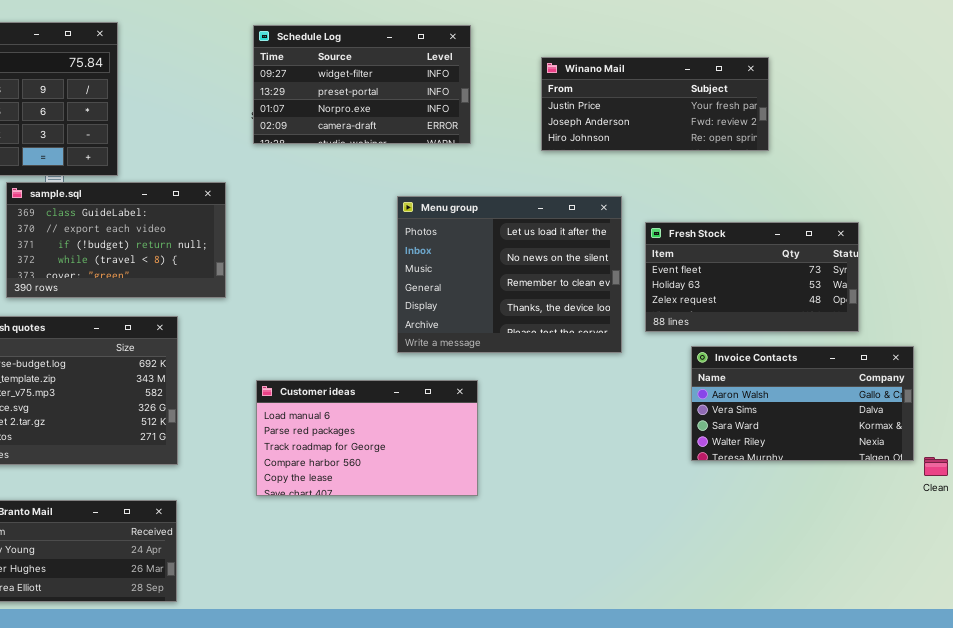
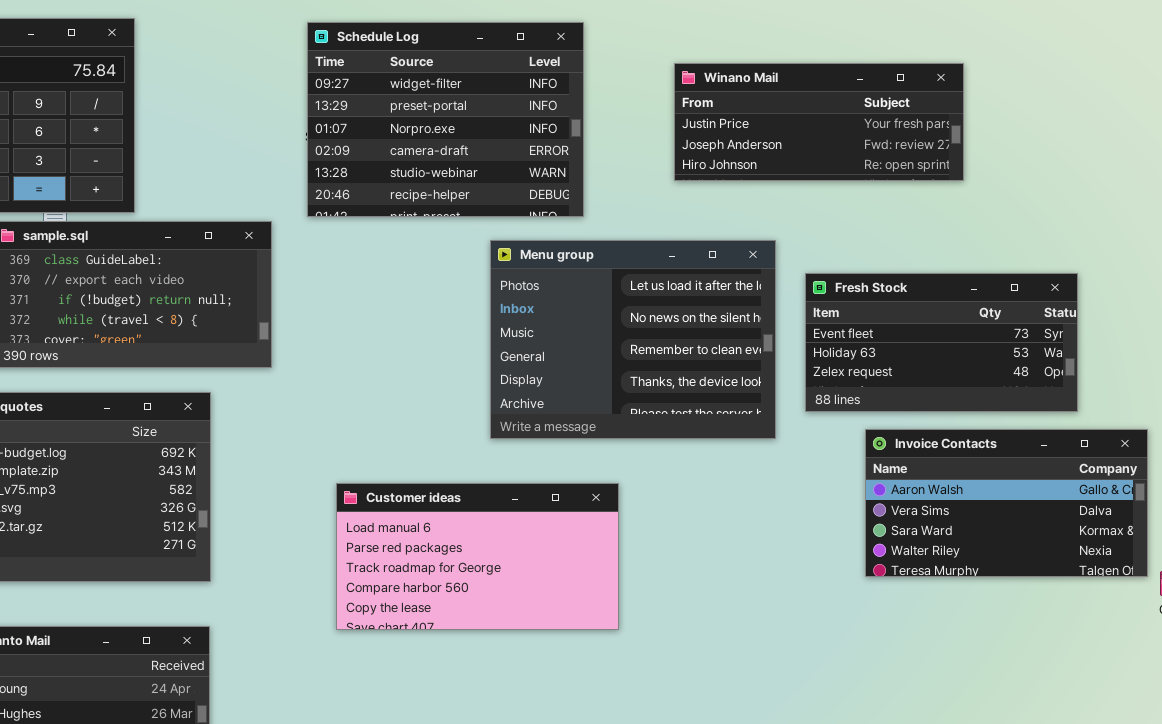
Schedule Log: [253,25,471,144] -> [307,22,584,217], resized
Customer ideas: [256,380,478,496] -> [336,483,619,630], moved

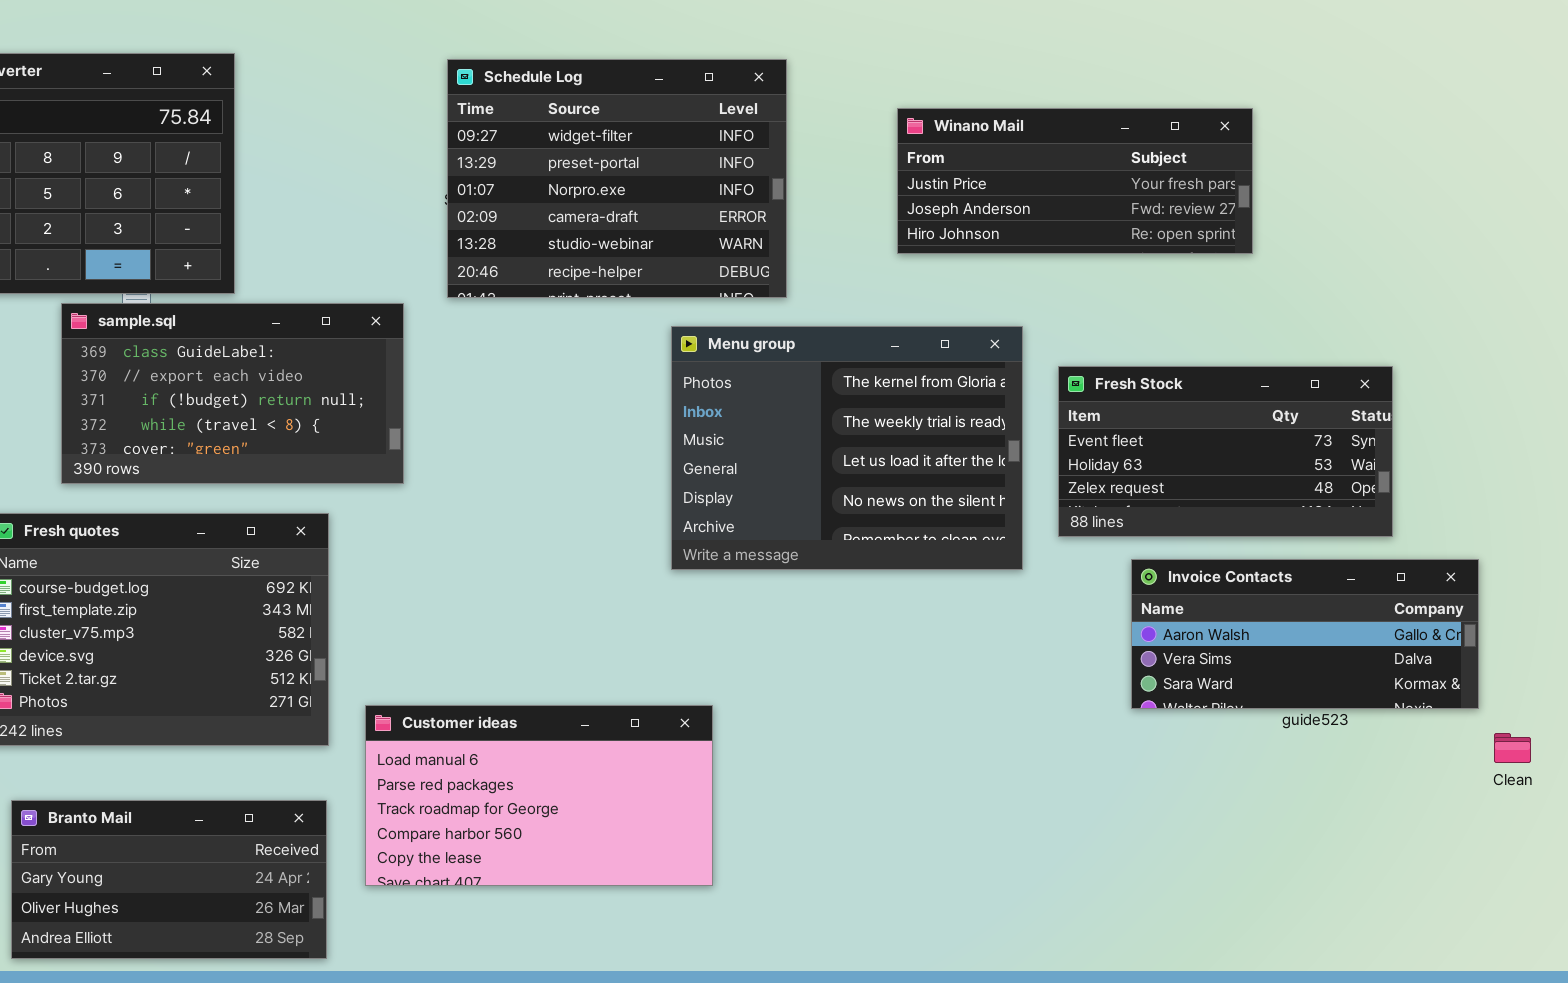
Menu group: [490,240,776,439] -> [671,326,1023,570], scrolled up 2 rows
Invoice Contacts: [865,429,1148,577] -> [1131,559,1479,709], resized
Customer ideas: [336,483,619,630] -> [365,705,713,886], moved

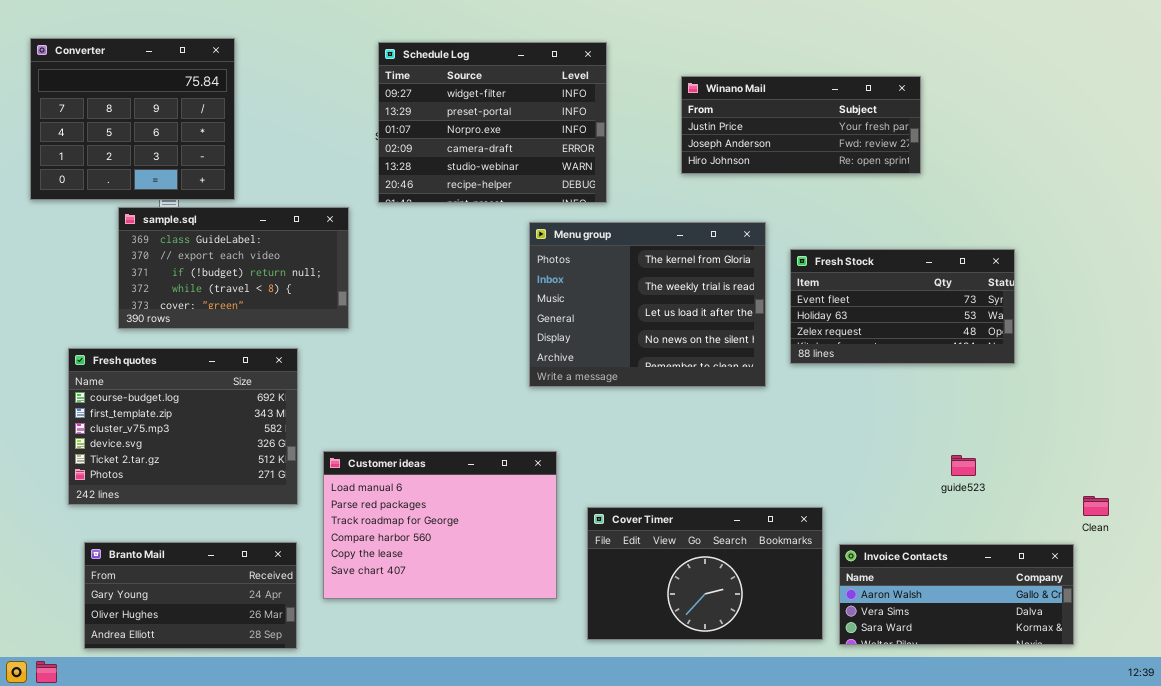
Invoice Contacts: [1131,559,1479,709] -> [839,544,1074,645], moved
Customer ideas: [365,705,713,886] -> [323,451,557,599], resized
Cover Timer: none -> [587,507,823,640], opened

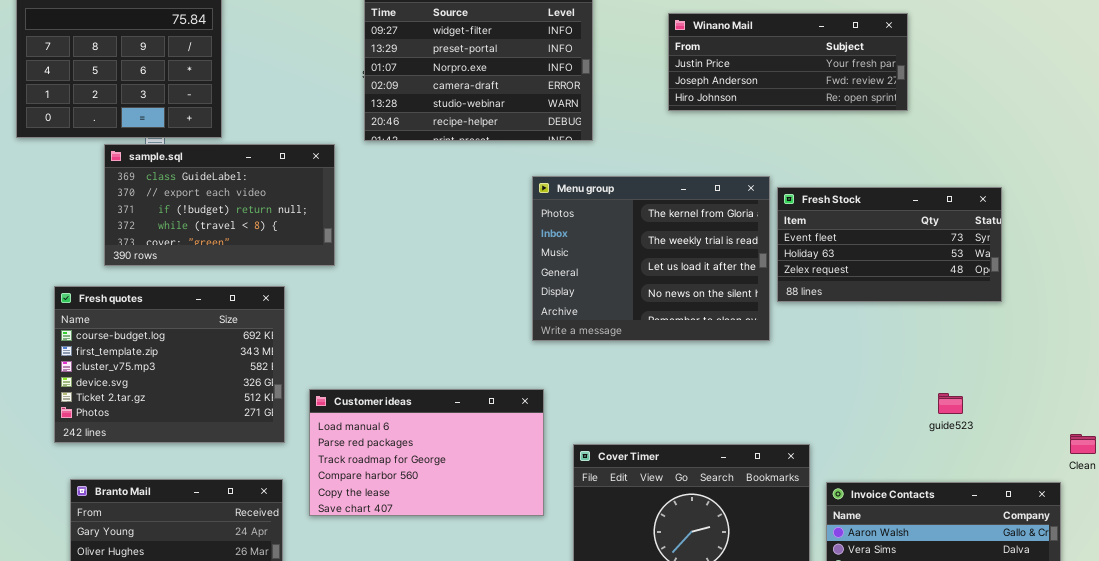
Menu group: [529,222,766,387] -> [532,176,770,341], moved
Customer ideas: [323,451,557,599] -> [309,389,544,516], resized

